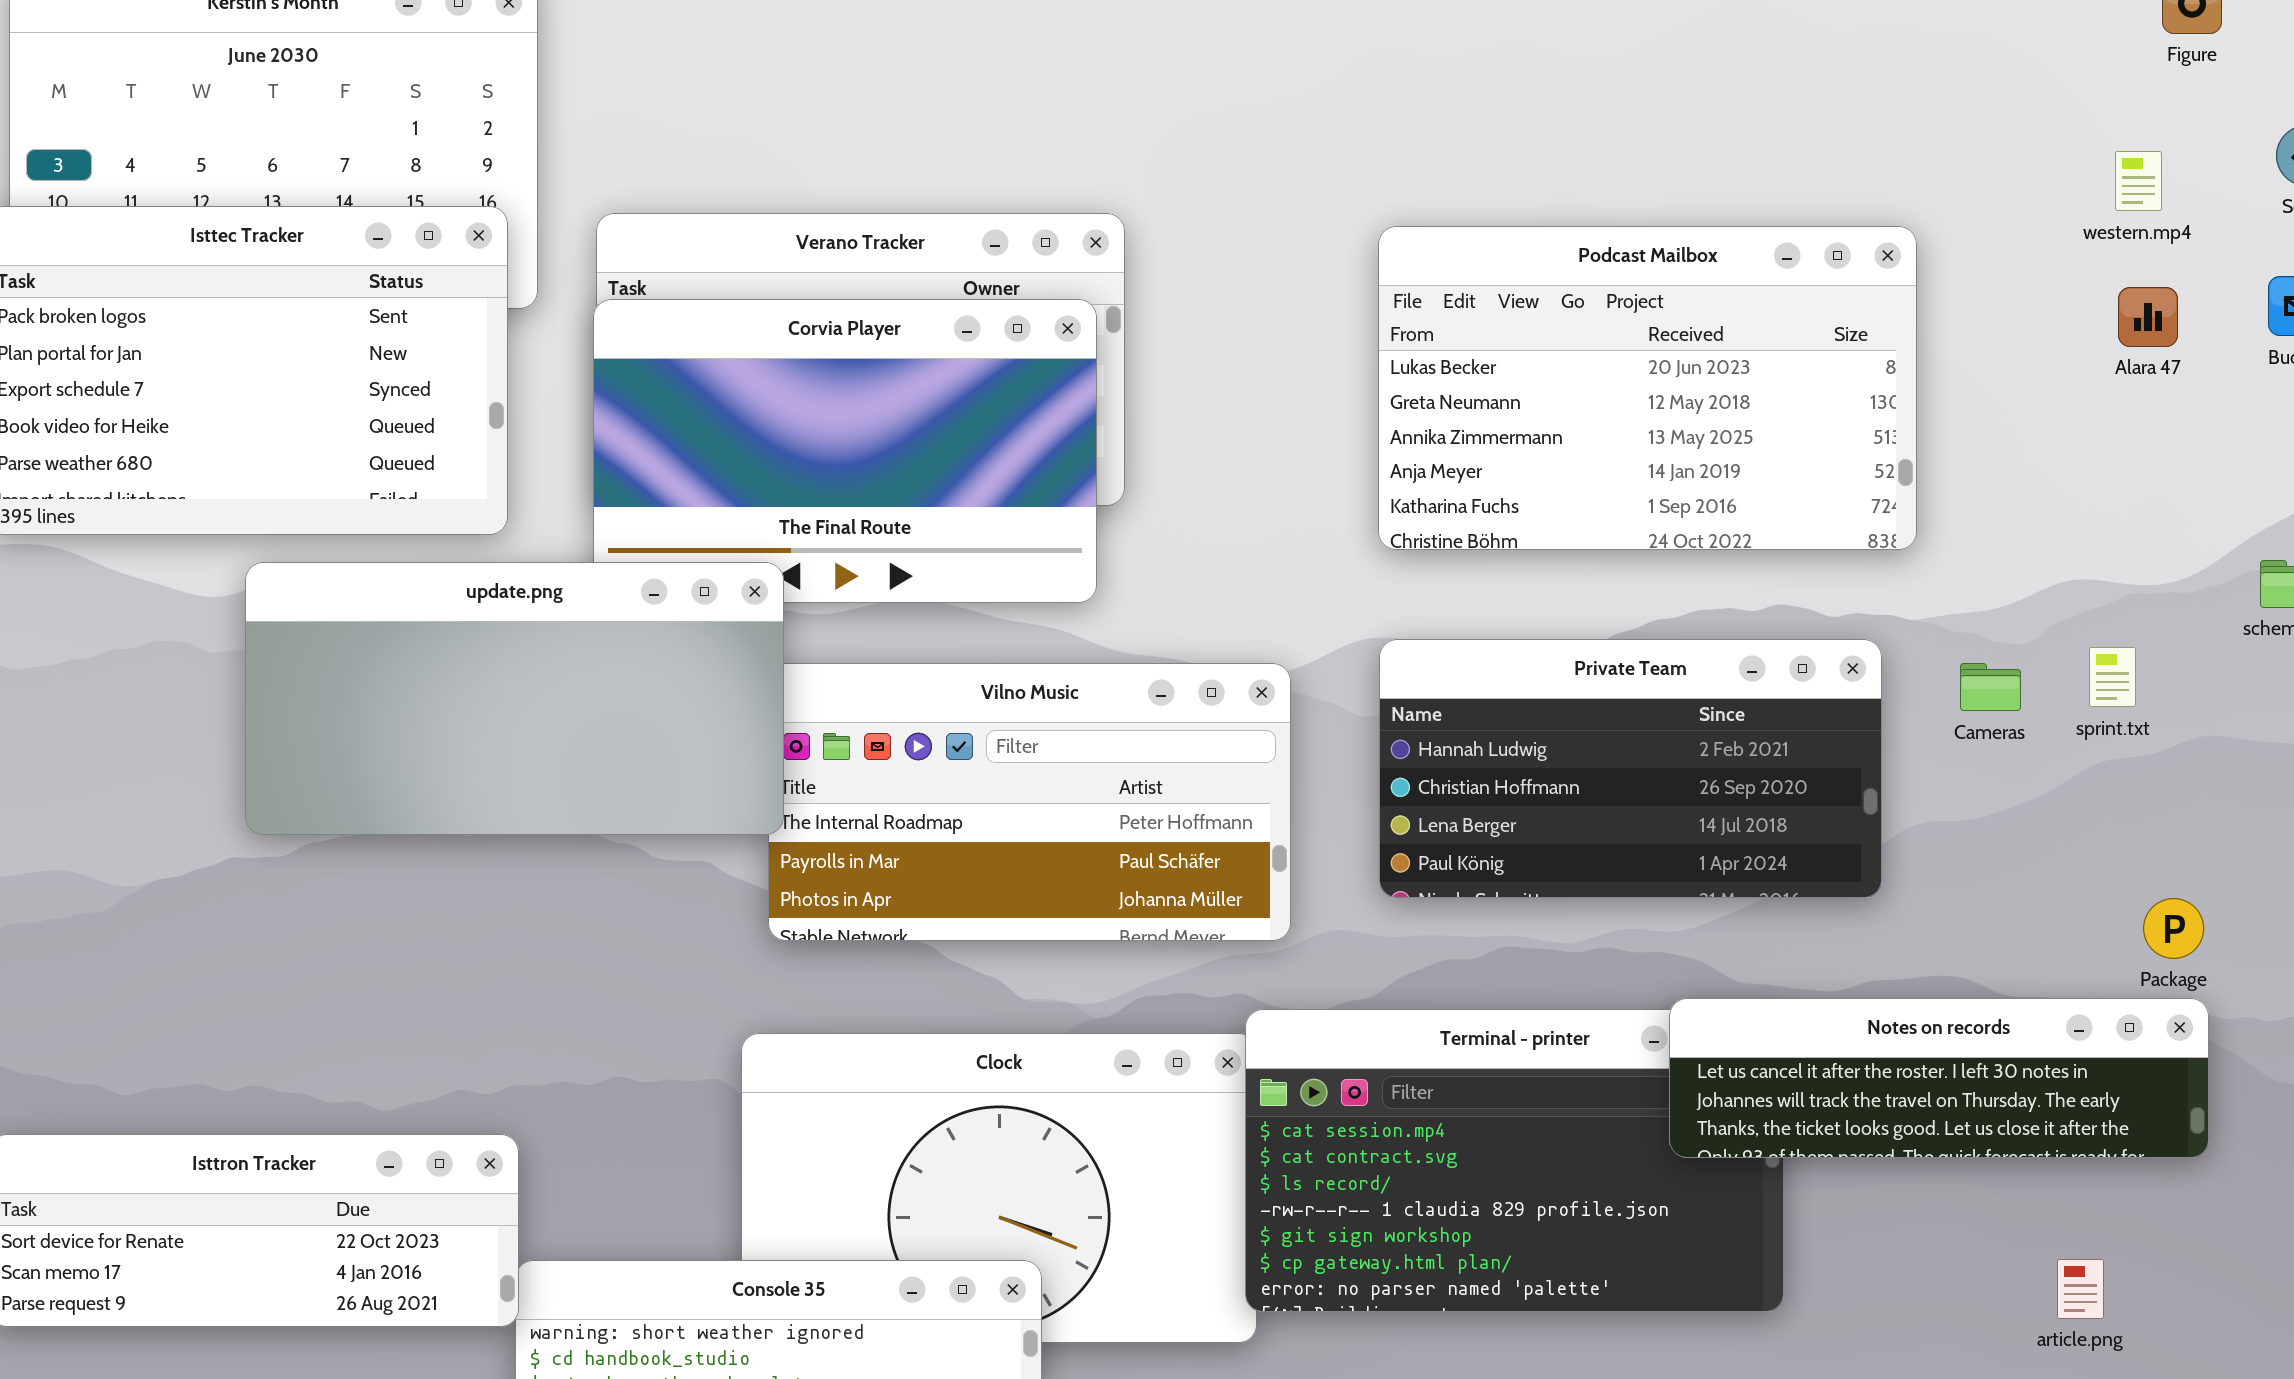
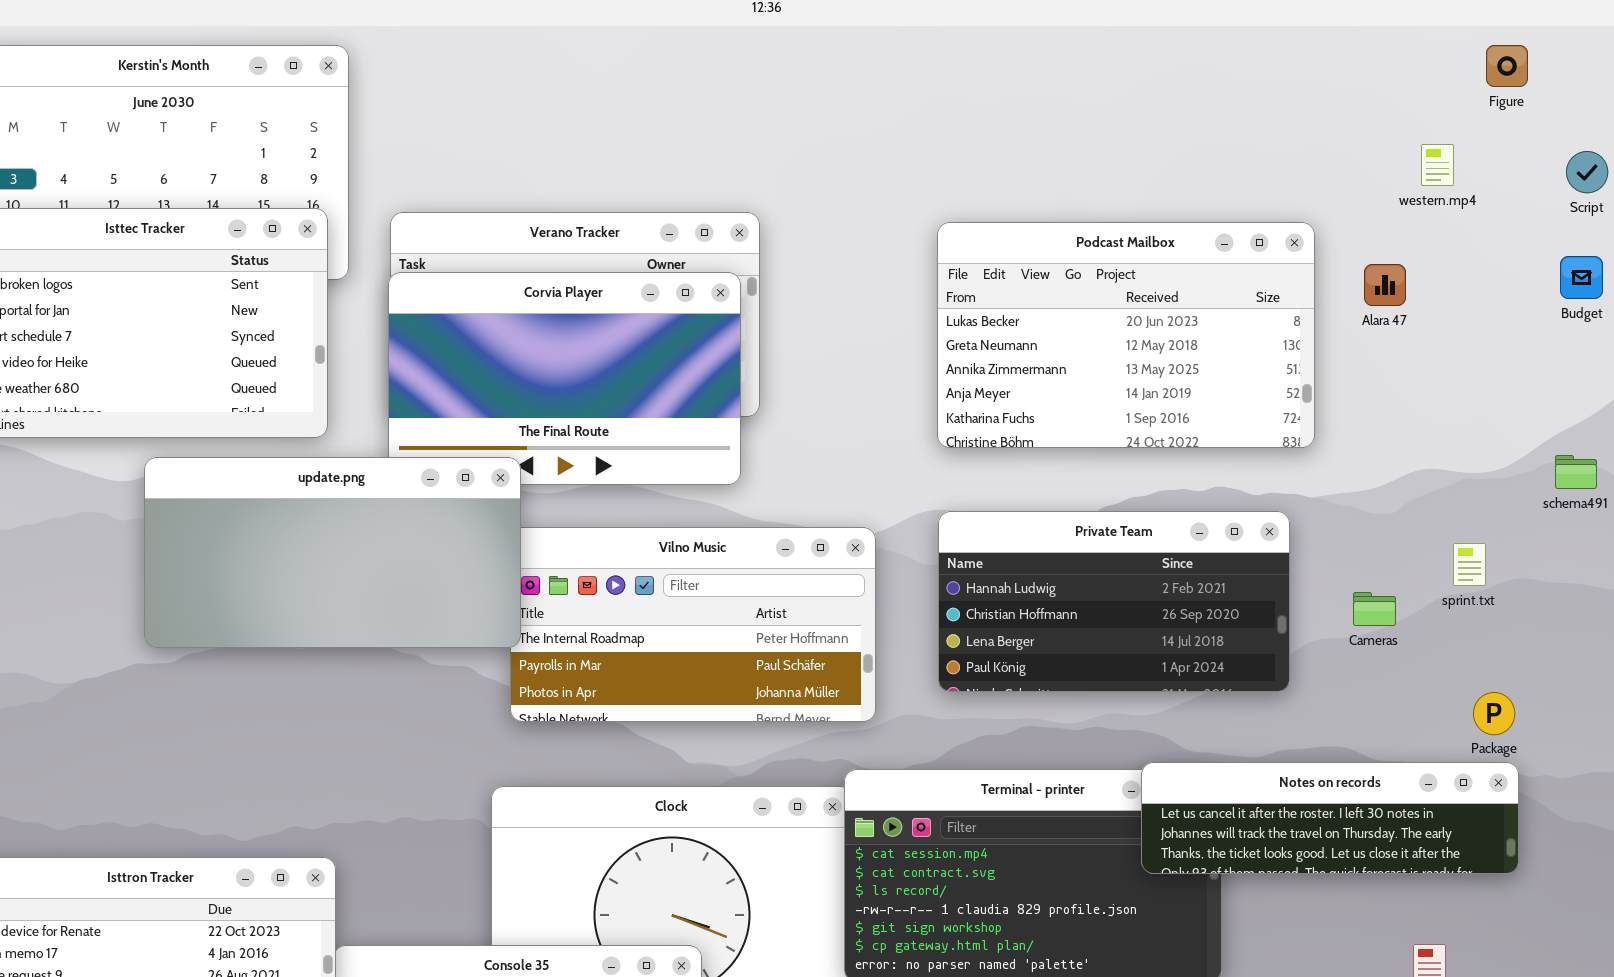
western.mp4: [2115,151,2162,211] -> [1421,144,1454,186], moved
Alara 47: [2118,287,2178,347] -> [1364,264,1406,306], moved
sprint.txt: [2089,647,2136,707] -> [1453,543,1486,586], moved
Cameras: [1960,663,2021,711] -> [1353,592,1396,626], moved

